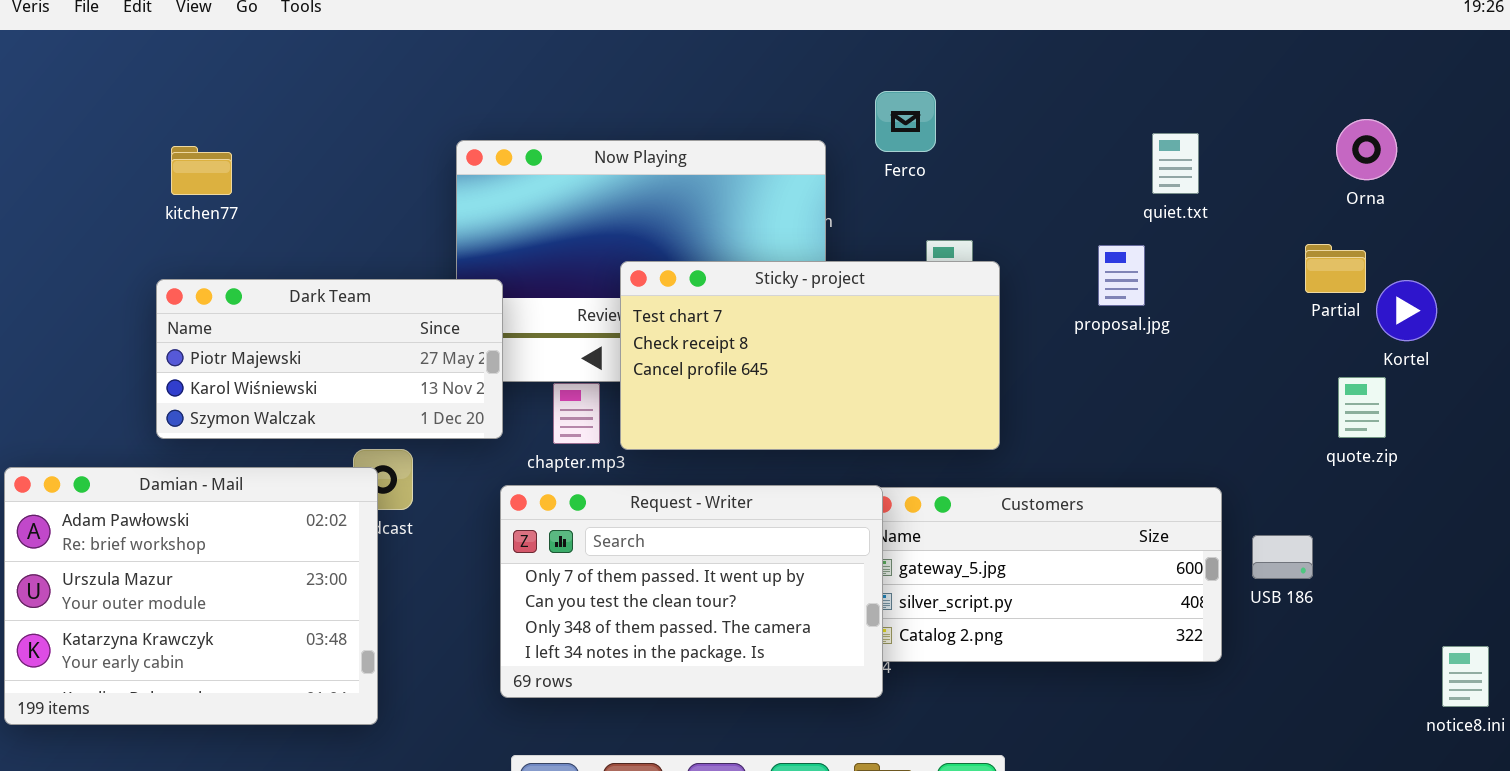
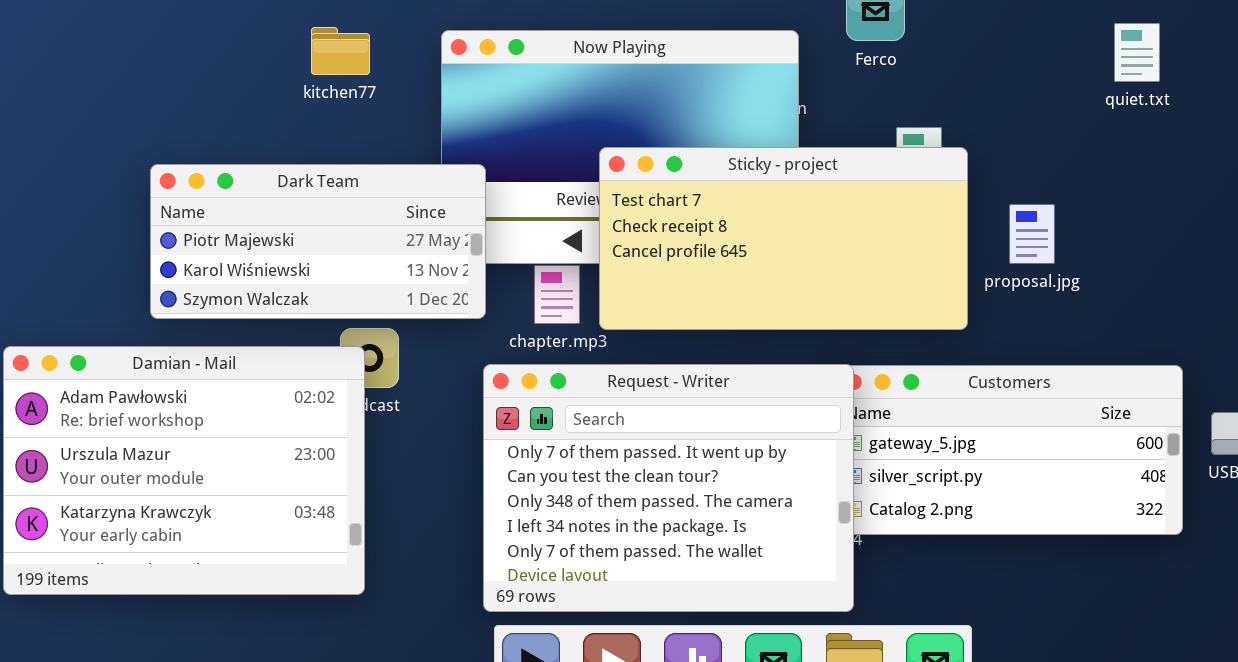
kitchen77: [171,146,232,195] -> [311,27,370,75], moved
proposal.jpg: [1098,245,1145,306] -> [1009,204,1055,264], moved
Request - Writer: [500,485,883,698] -> [483,364,854,612], resized

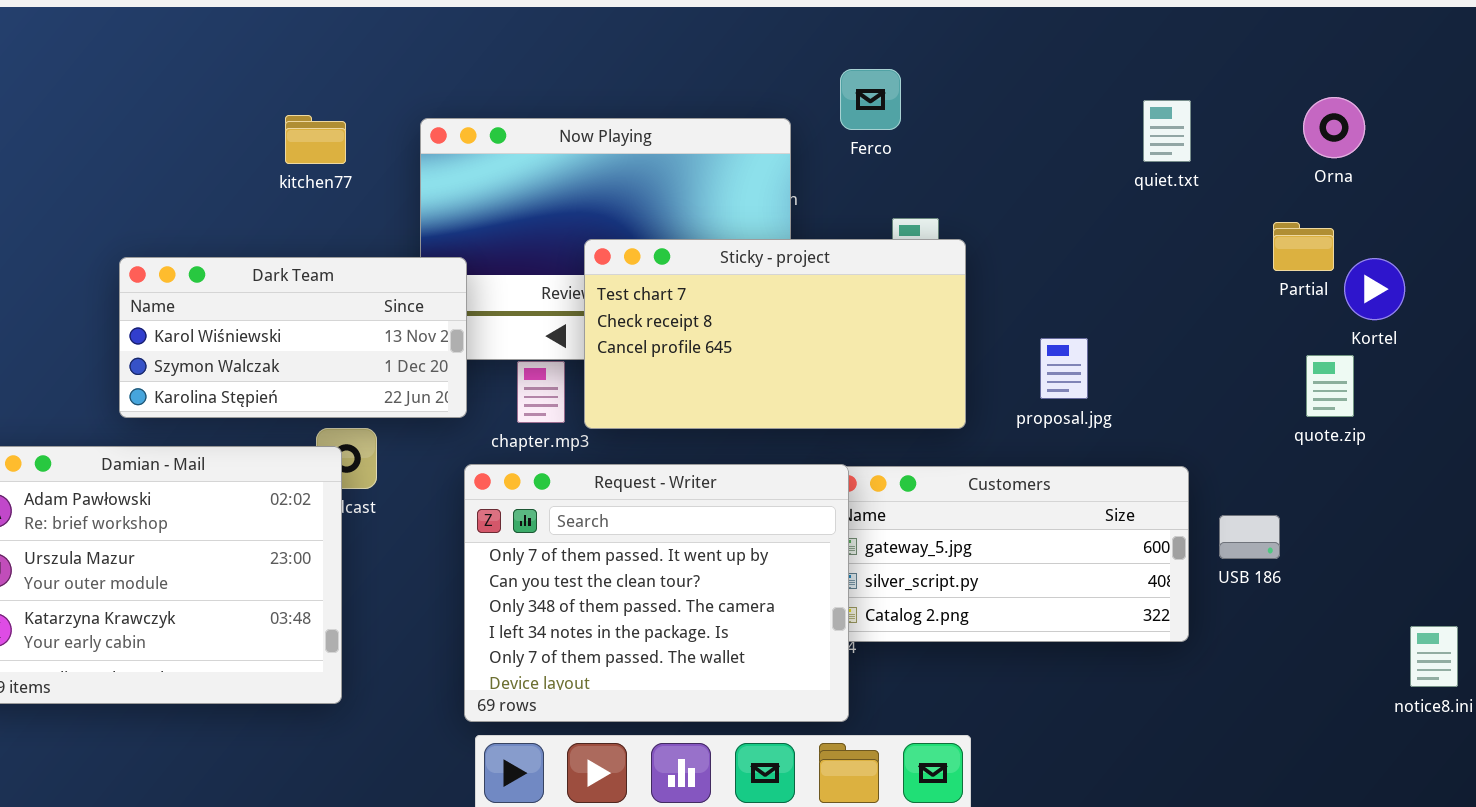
quiet.txt: [1114,23,1160,82] -> [1143,100,1191,162], moved
Dark Team: [150,164,486,319] -> [119,257,467,418], scrolled down 1 row
proposal.jpg: [1009,204,1055,264] -> [1040,338,1088,399], moved

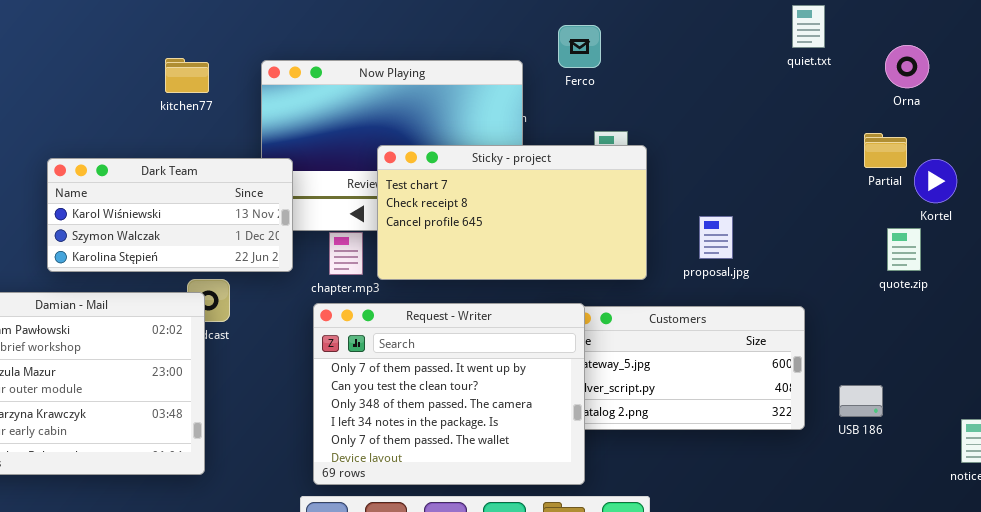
quiet.txt: [1143,100,1191,162] -> [792,5,825,48], moved
Request - Writer: [464,464,849,722] -> [313,303,585,485], moved
USB 186: [1219,515,1280,559] -> [839,385,883,417], moved

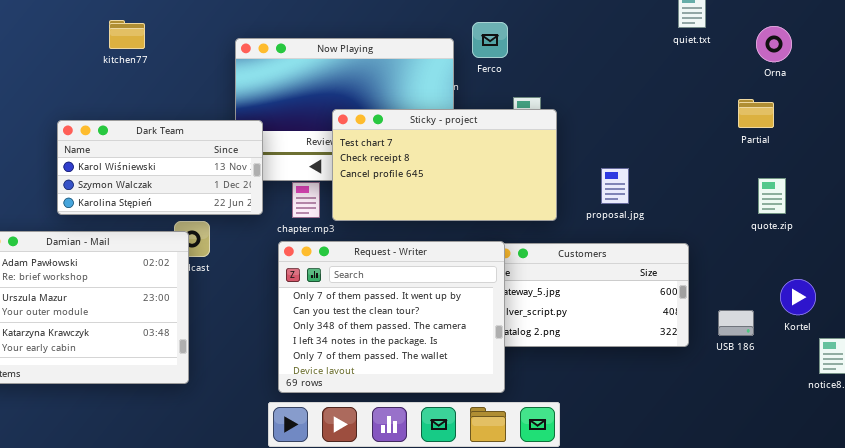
Ferco: [558,25,601,68] -> [472,22,508,58], moved
kitchen77: [165,58,209,93] -> [109,20,145,49], moved
Kortel: [914,159,957,203] -> [780,279,816,315], moved

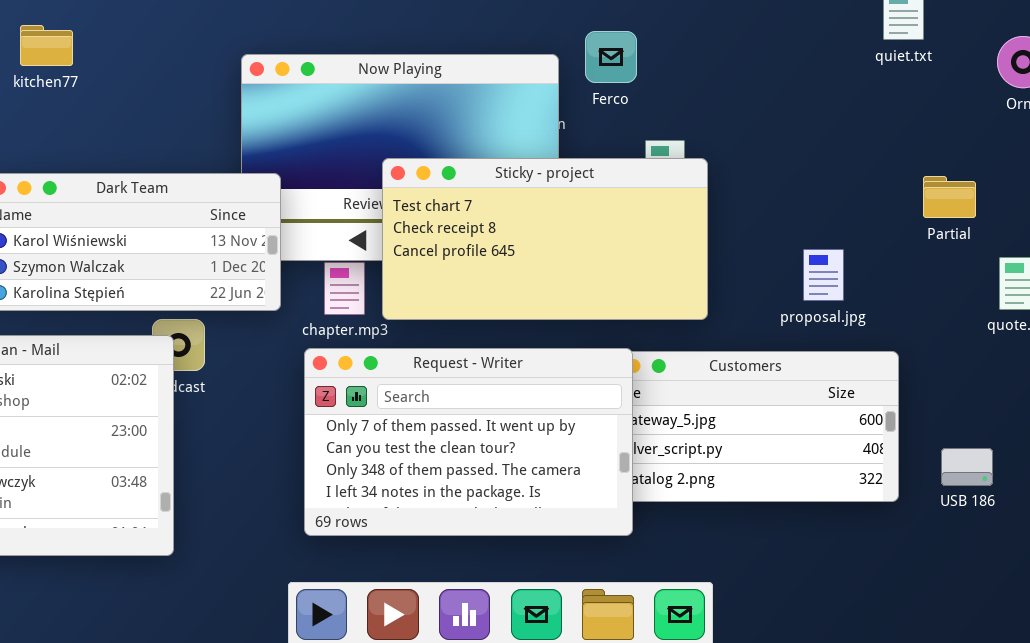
kitchen77: [109,20,145,49] -> [20,25,73,66], moved
Partial: [738,99,774,128] -> [923,176,976,218], moved
proposal.jpg: [601,168,629,204] -> [803,249,844,301], moved
Request - Writer: [278,241,505,393] -> [304,348,633,536], resized

